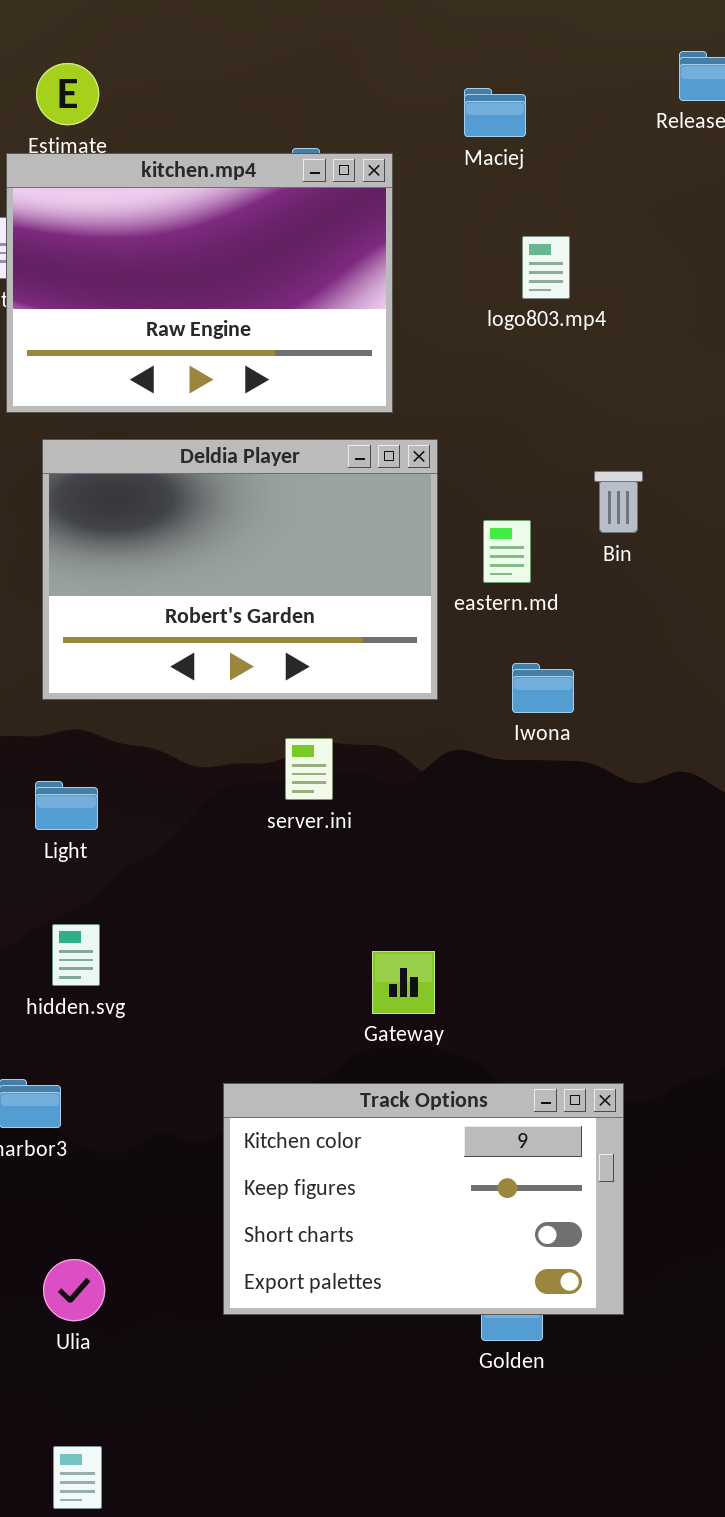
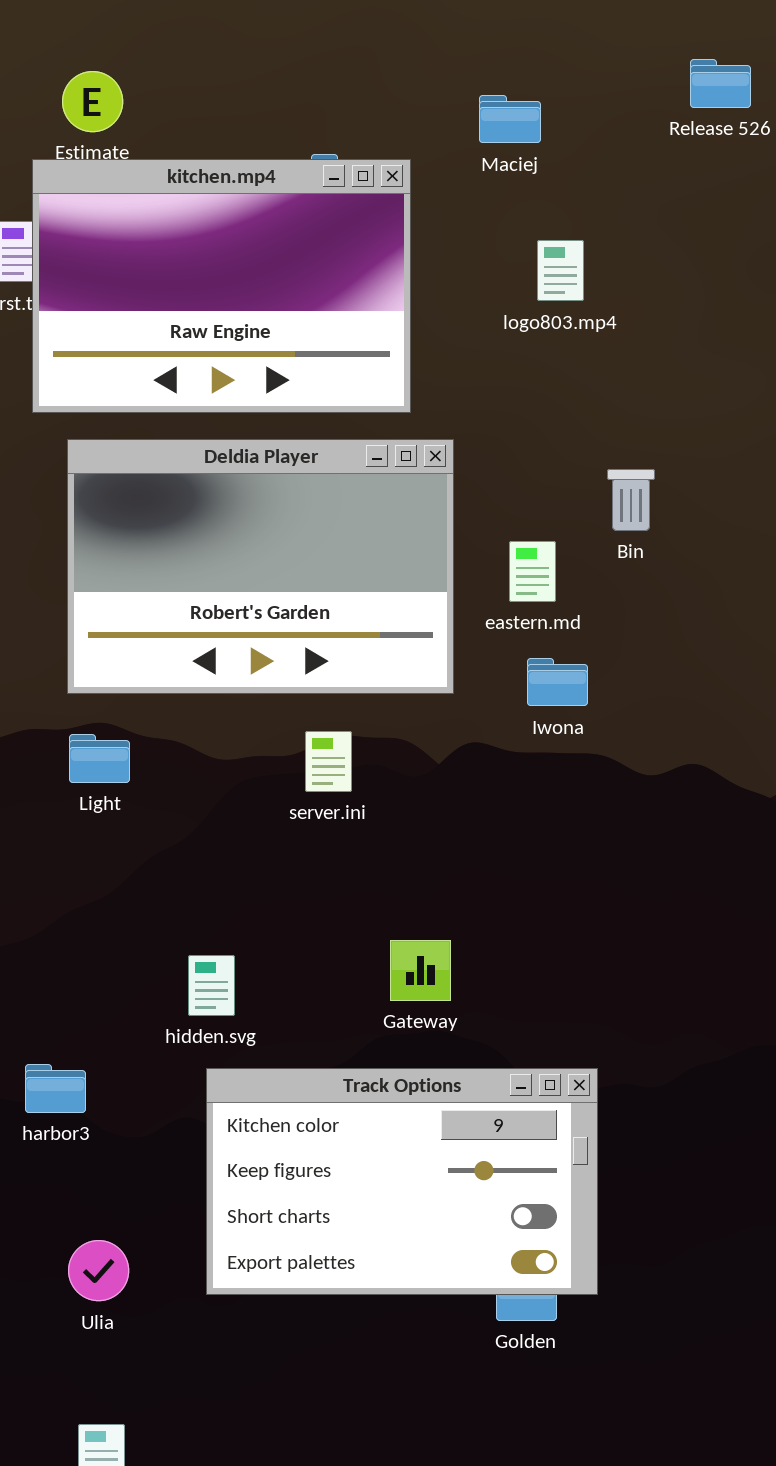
eastern.md: [483,520,531,583] -> [509,541,556,602], moved
Light: [35,781,98,830] -> [69,734,130,783], moved
hidden.svg: [52,924,100,986] -> [188,955,235,1016], moved
Track Options: [223,1083,624,1315] -> [206,1068,598,1295], moved

